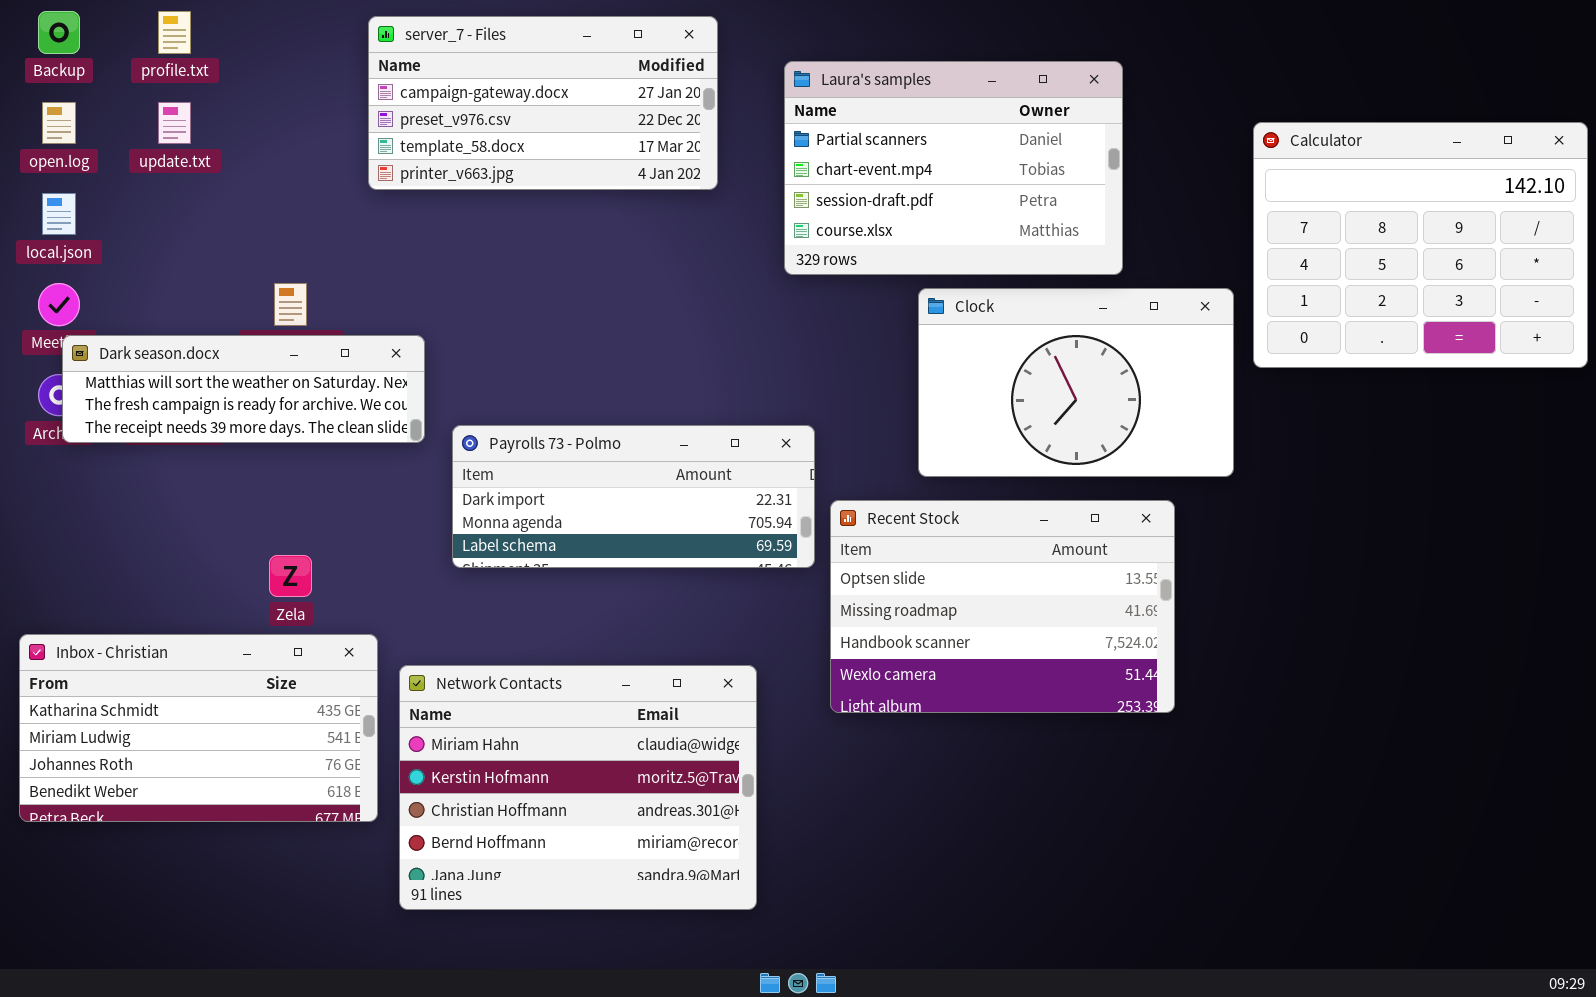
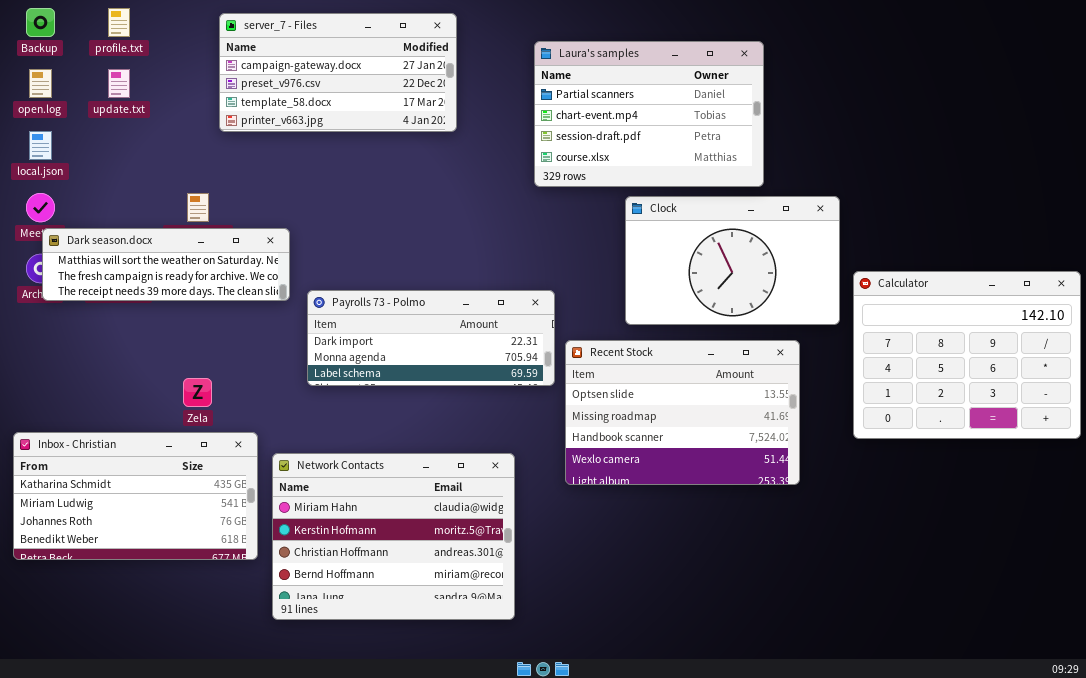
server_7 - Files: [368,16,718,190] -> [219,13,457,132], moved
Calculator: [1253,122,1588,368] -> [853,271,1081,439], moved

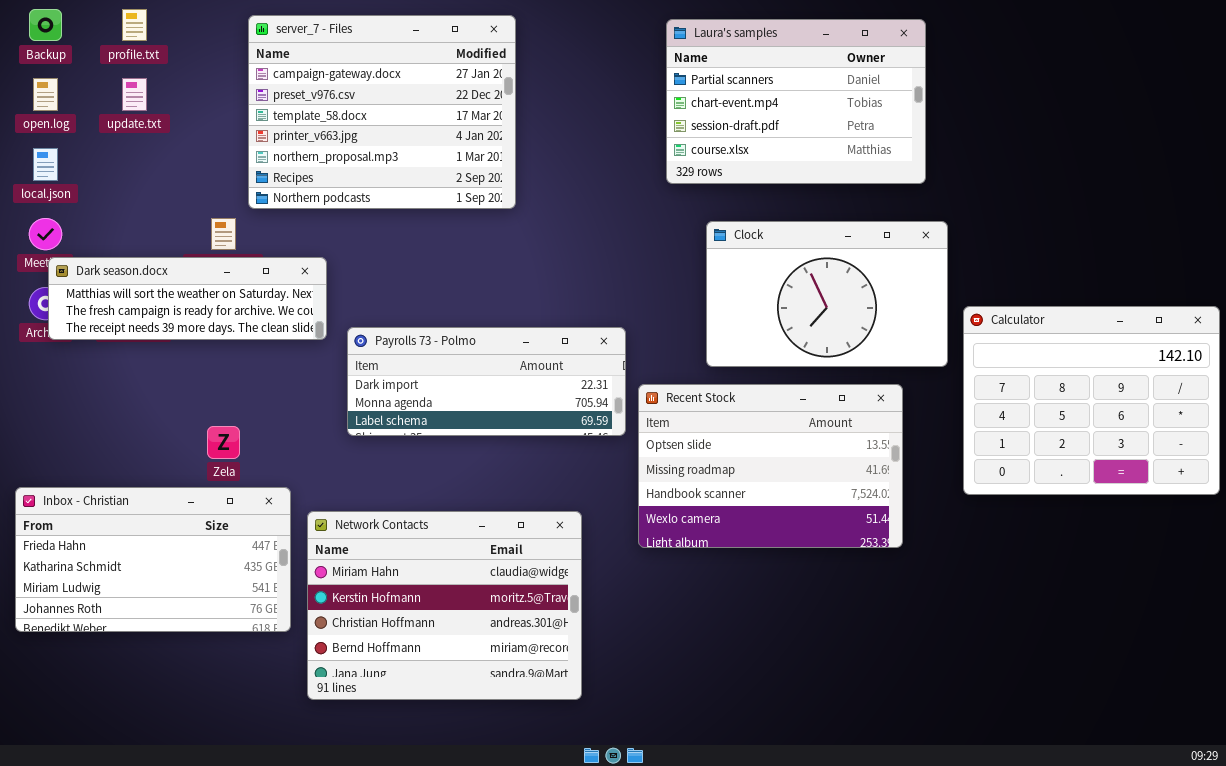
server_7 - Files: [219,13,457,132] -> [248,15,516,209], resized
Laura's samples: [534,41,764,187] -> [666,19,926,184], moved
Inbox - Christian: [13,432,258,560] -> [15,487,291,632], scrolled up 1 row

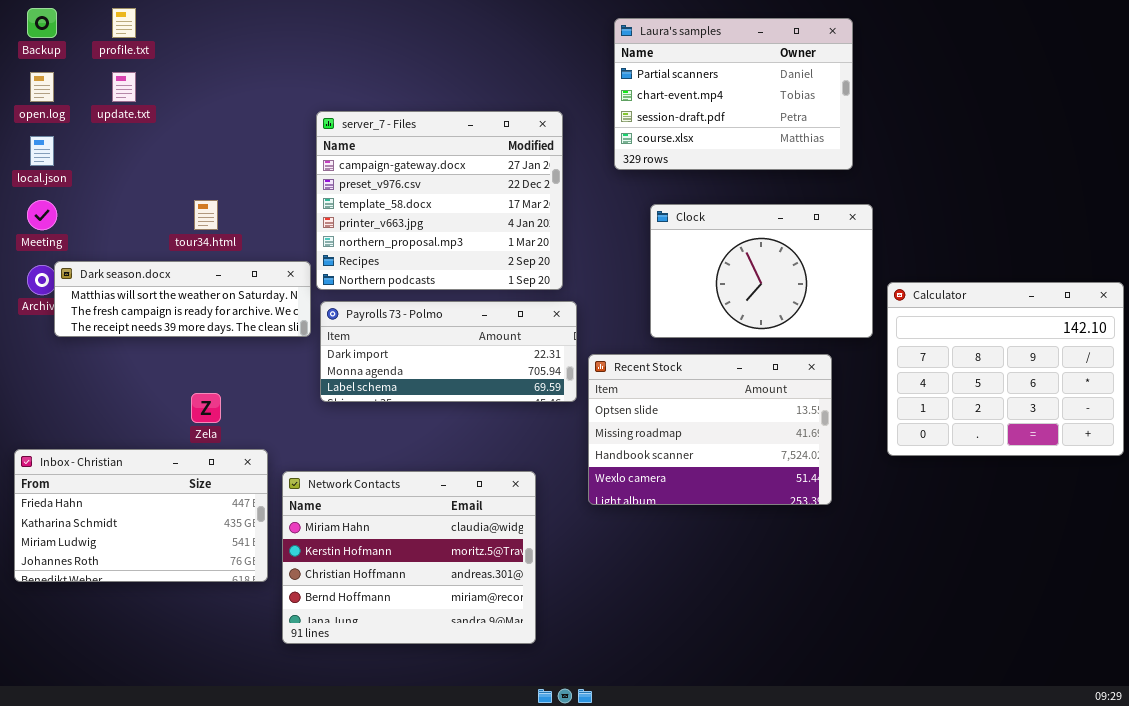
server_7 - Files: [248,15,516,209] -> [316,111,563,290], moved
Dark season.docx: [48,257,327,340] -> [54,261,311,337], moved

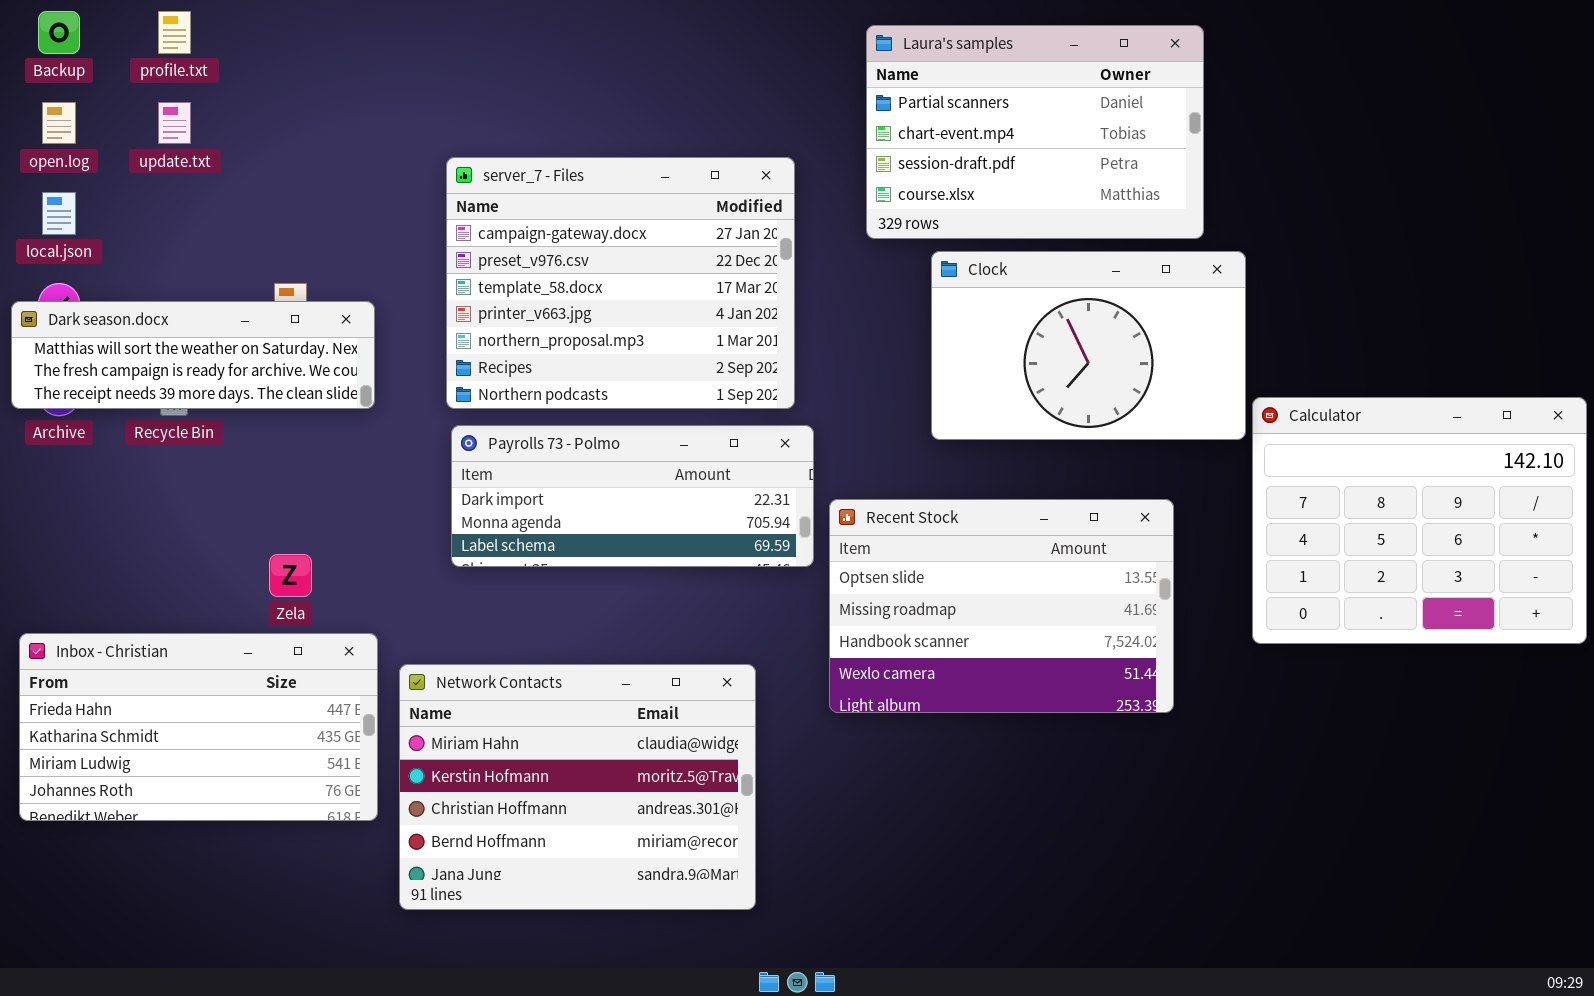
Clock: [650,204,873,338] -> [931,251,1246,440], moved
Dark season.docx: [54,261,311,337] -> [11,301,375,409], moved

